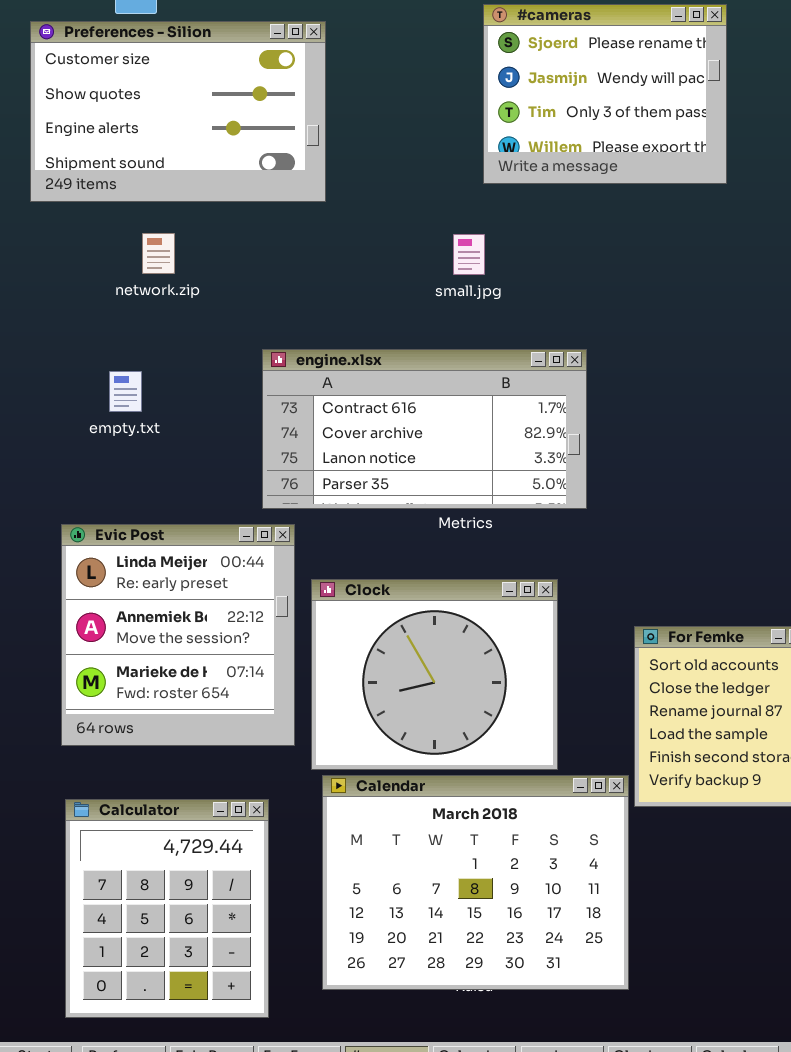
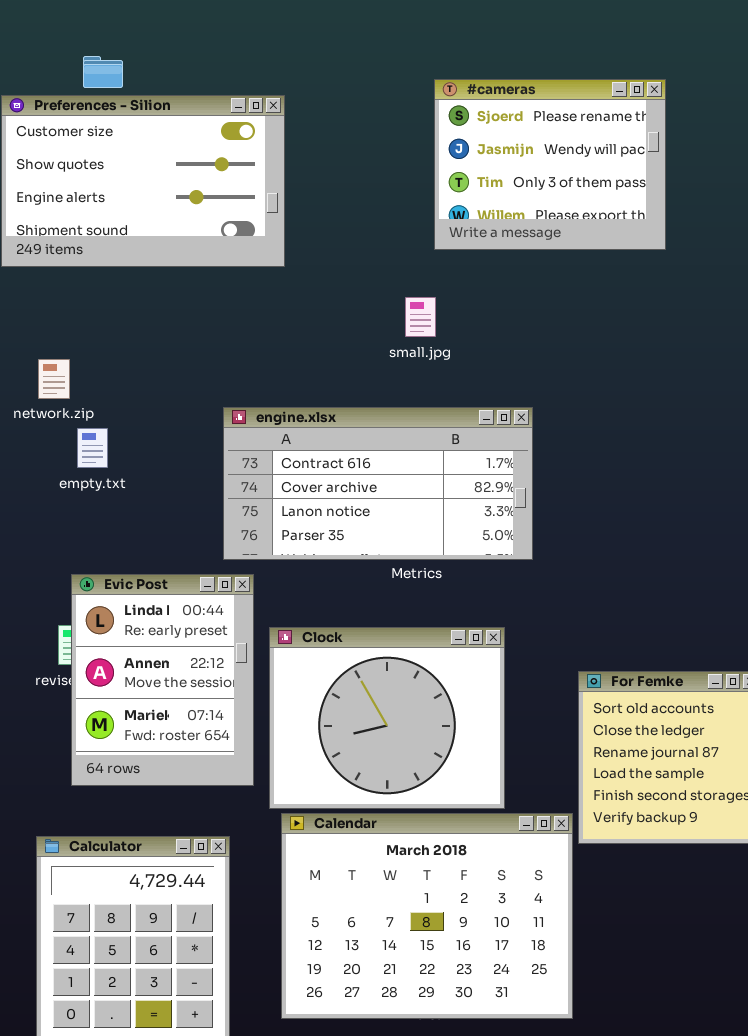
network.zip: [142,233,175,274] -> [38,359,70,399], moved
Evic Post: [61,524,295,746] -> [71,574,254,786], resized

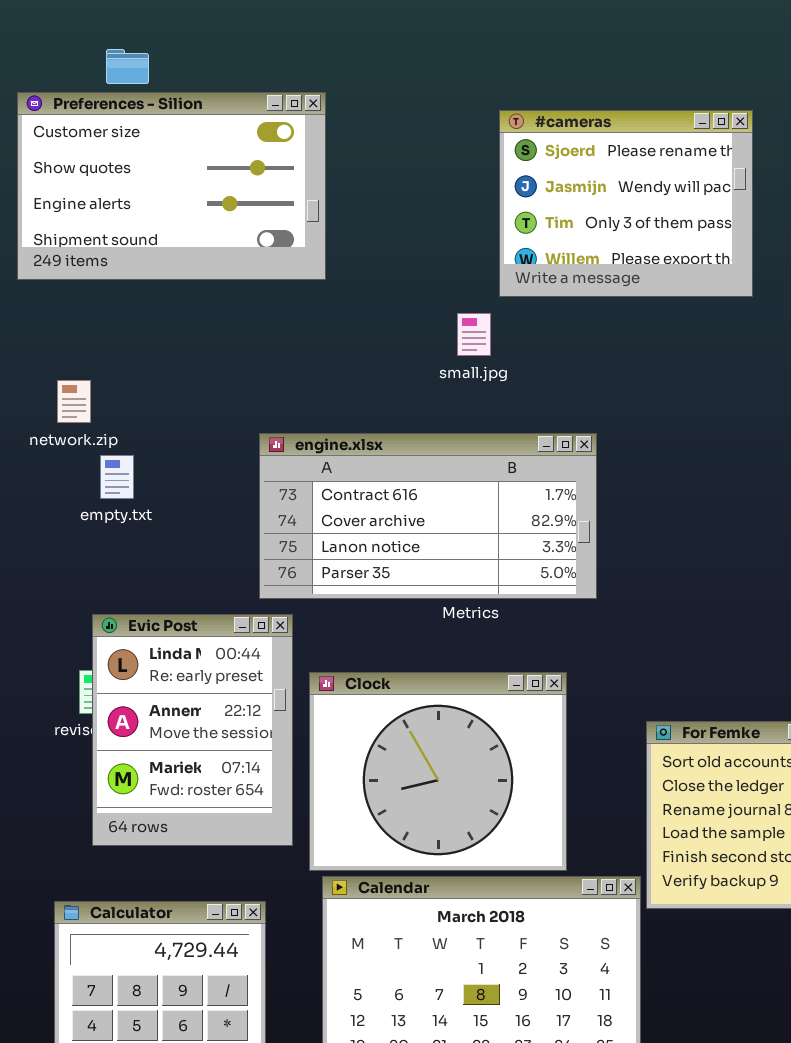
#cameras: [434,79,666,250] -> [499,110,753,297], moved

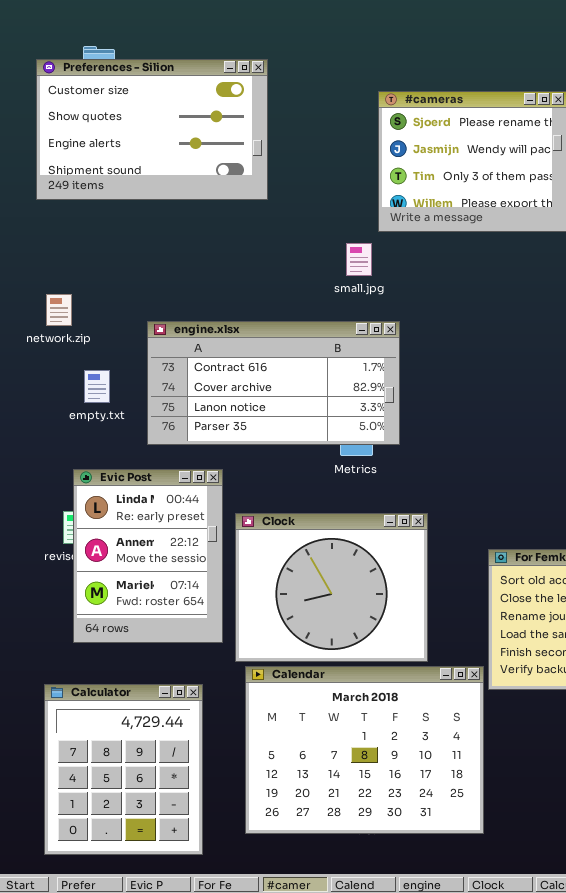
Preferences - Silion: [17,92,326,280] -> [36,59,268,200], moved
engine.xlsx: [259,433,597,599] -> [147,321,400,445], moved
empty.txt: [100,455,134,499] -> [84,370,110,403], moved

